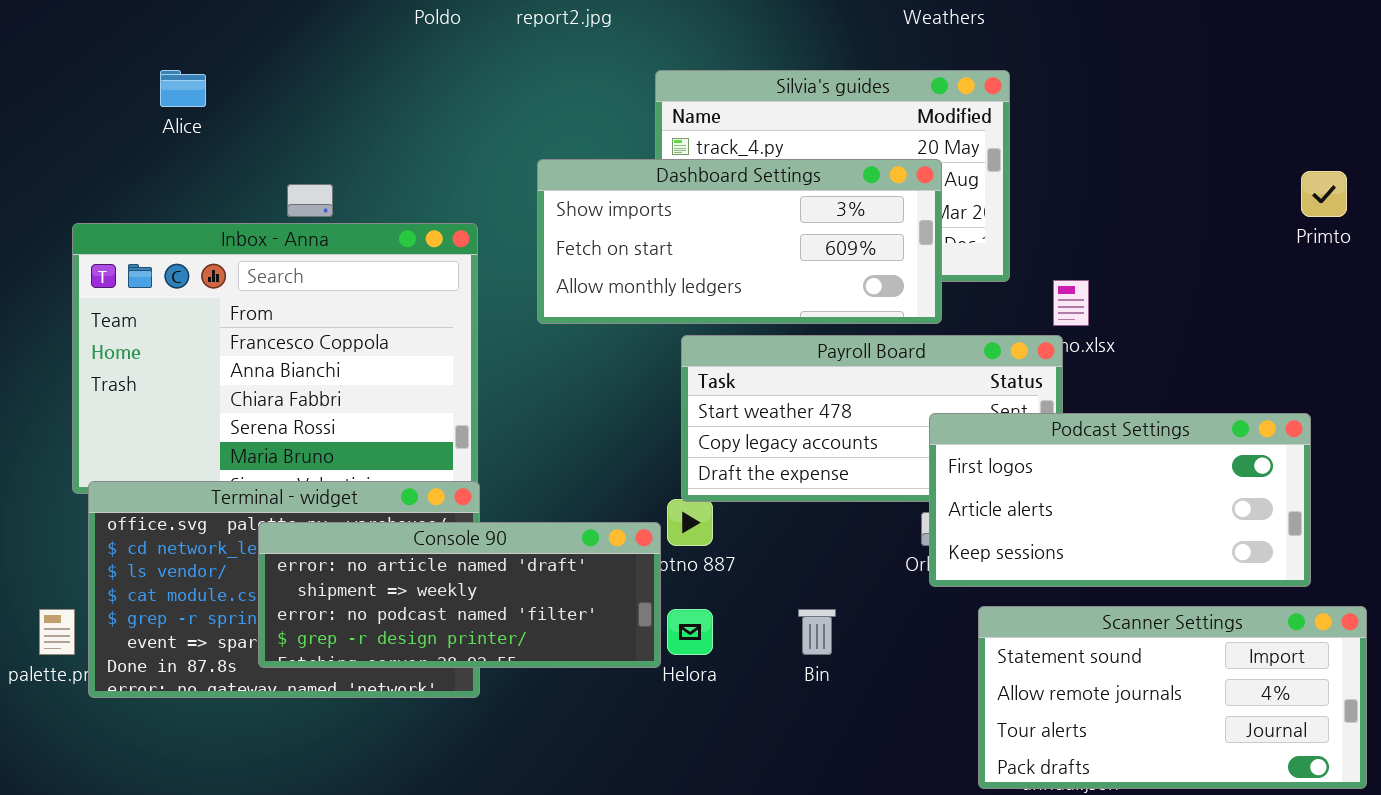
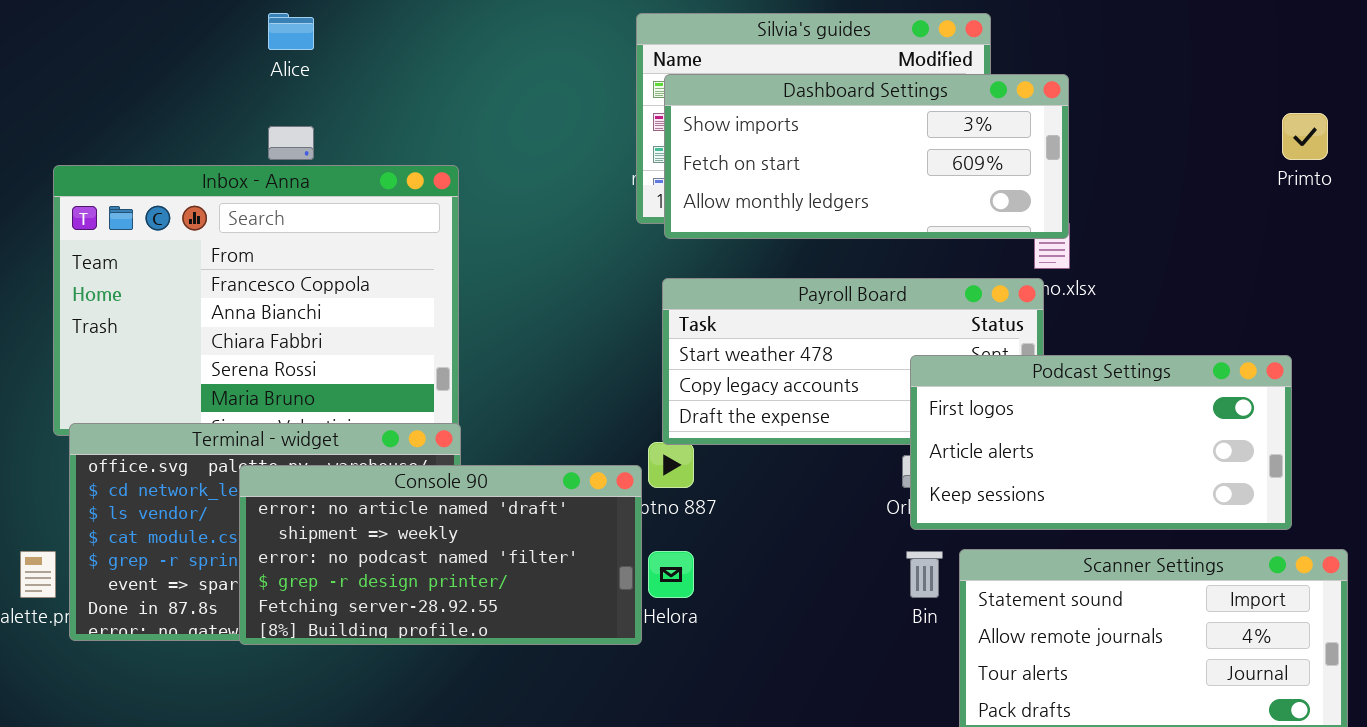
Alice: [160,70,206,107] -> [268,13,314,50], moved
Dashboard Settings: [537,159,942,324] -> [664,74,1069,239], moved
Console 90: [258,522,661,668] -> [239,465,642,645], resized
Bin: [798,609,836,655] -> [906,551,943,598], moved

